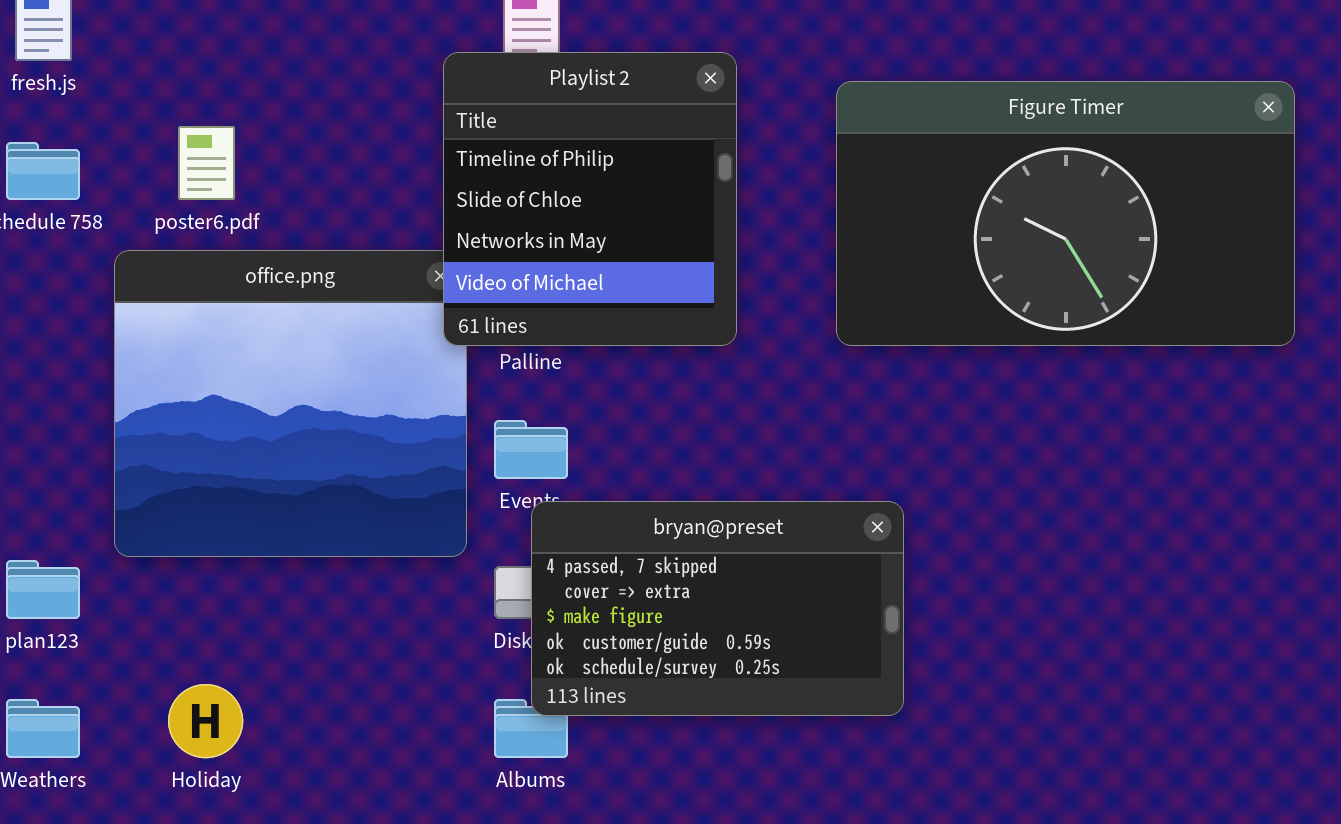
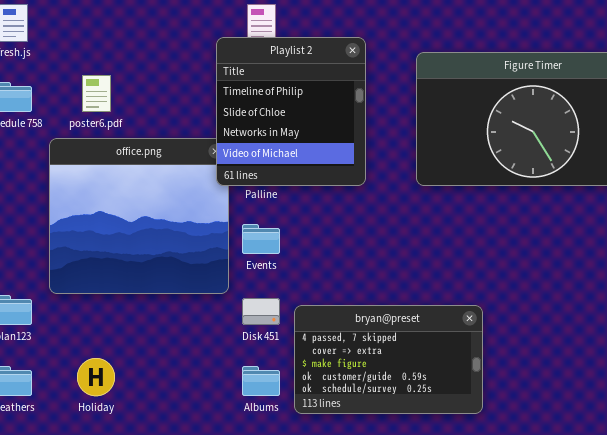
bryan@preset: [531,501,904,716] -> [294,305,483,414], moved

